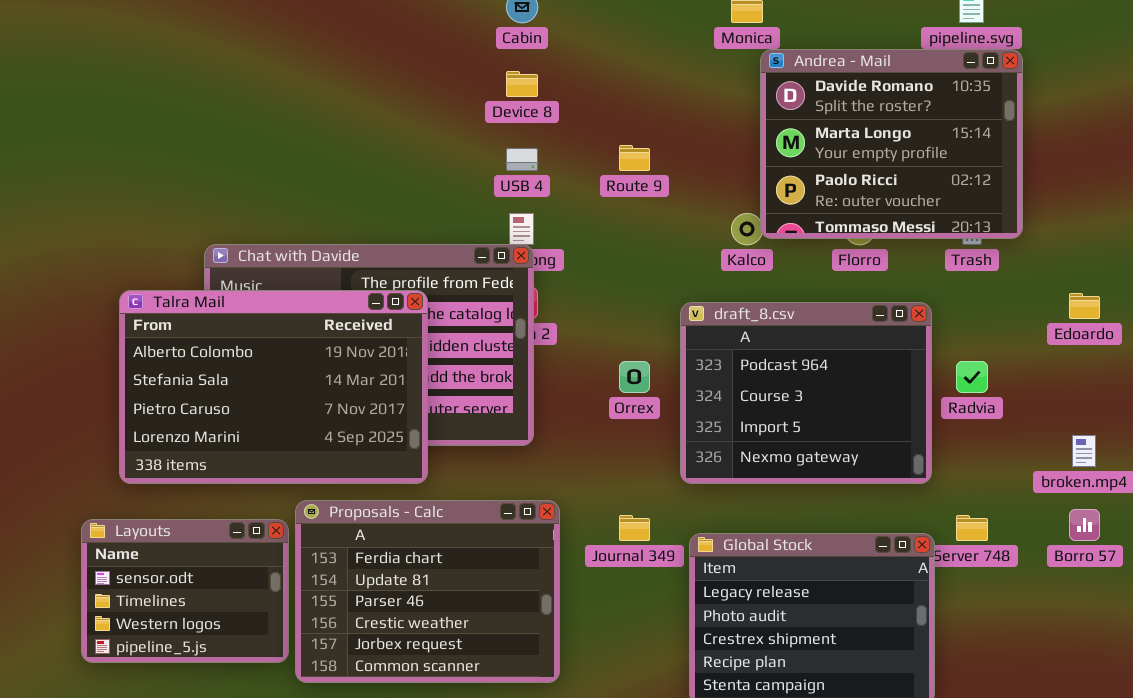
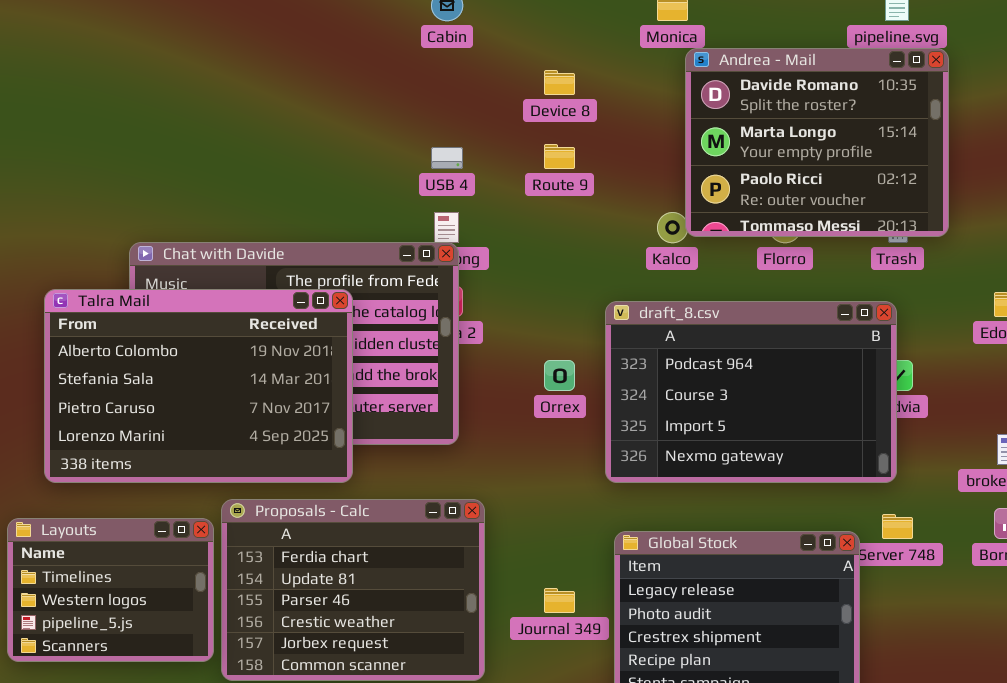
Device 8: [506,71,538,97] -> [544,70,575,95], moved
draft_8.csv: [680,302,932,484] -> [605,301,897,483], resized
Journal 349: [619,515,650,541] -> [544,588,575,613], moved
Layouts: [81,519,289,663] -> [7,518,214,662], scrolled down 1 row

